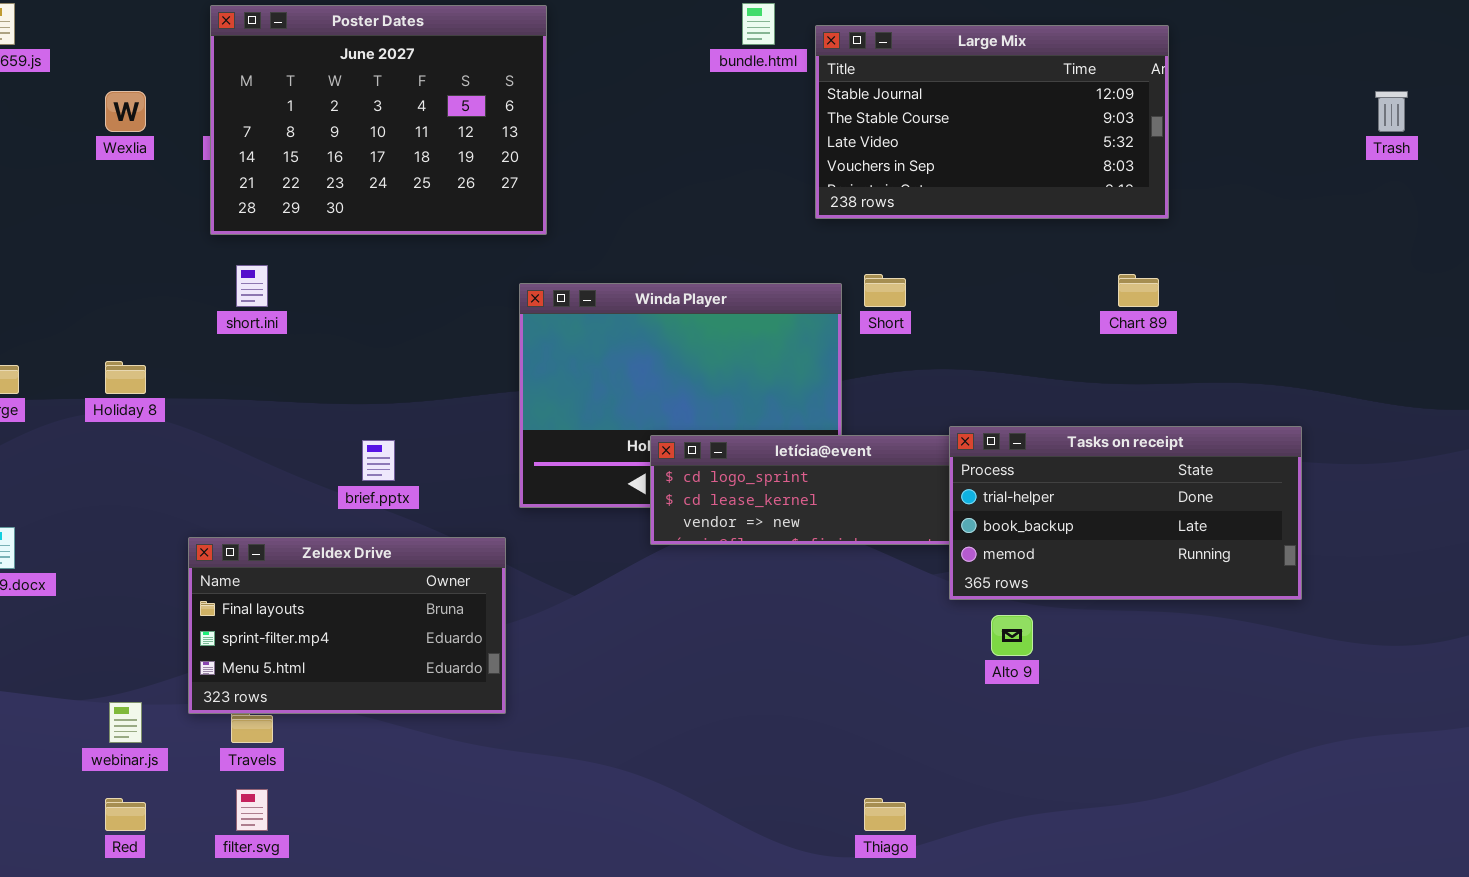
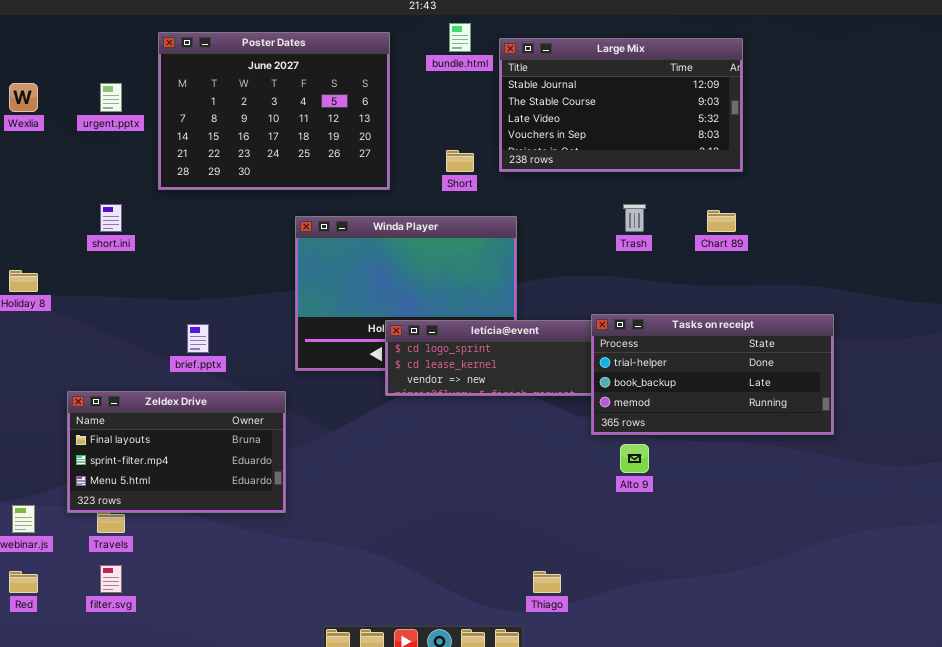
Poster Dates: [210,5,547,235] -> [158,32,390,190], moved
Trash: [1375,91,1408,132] -> [623,204,646,232], moved
Short: [864,274,906,307] -> [446,150,474,172], moved

